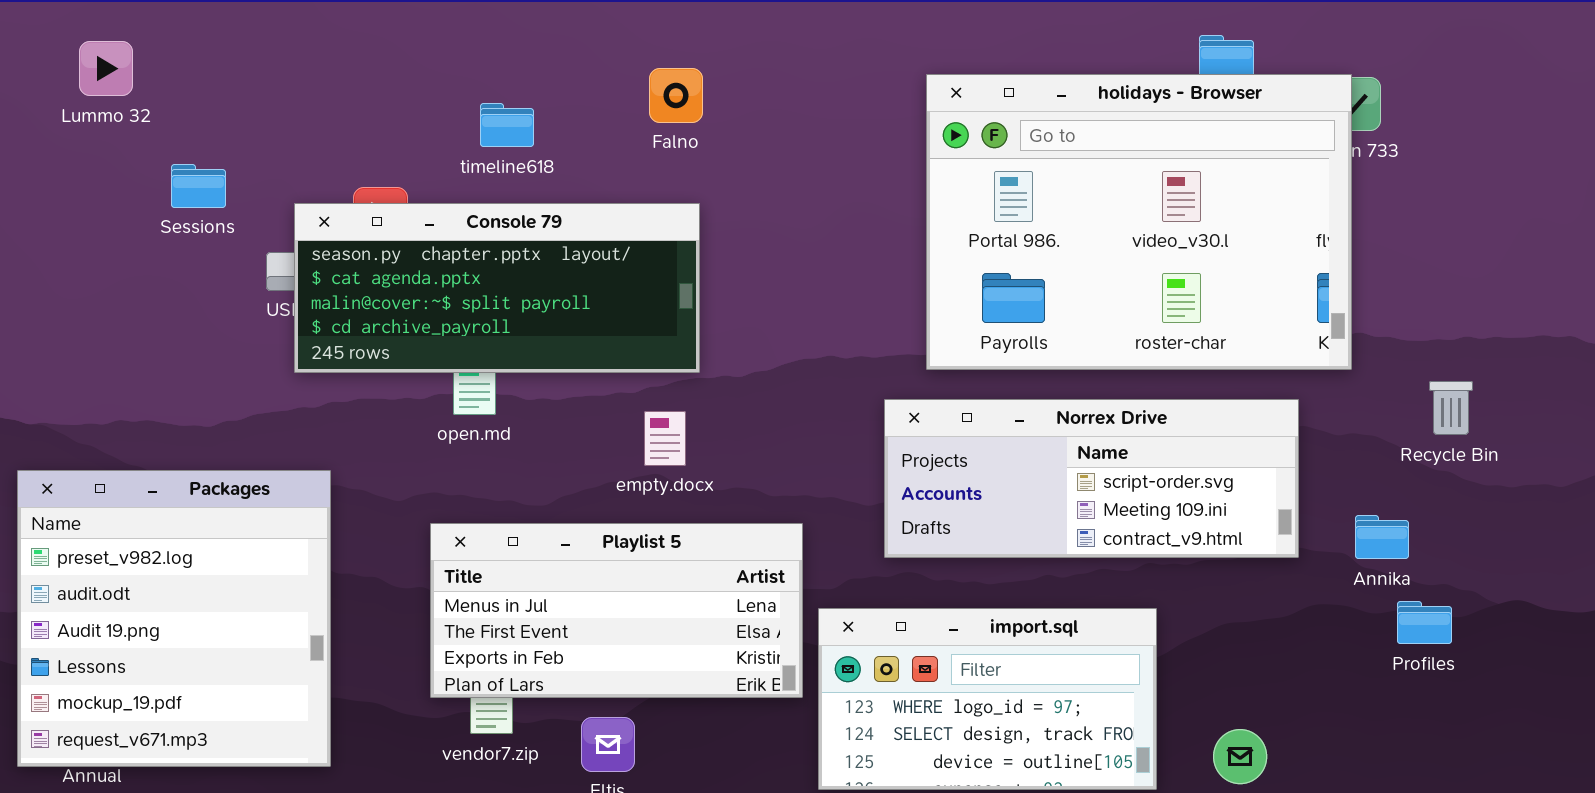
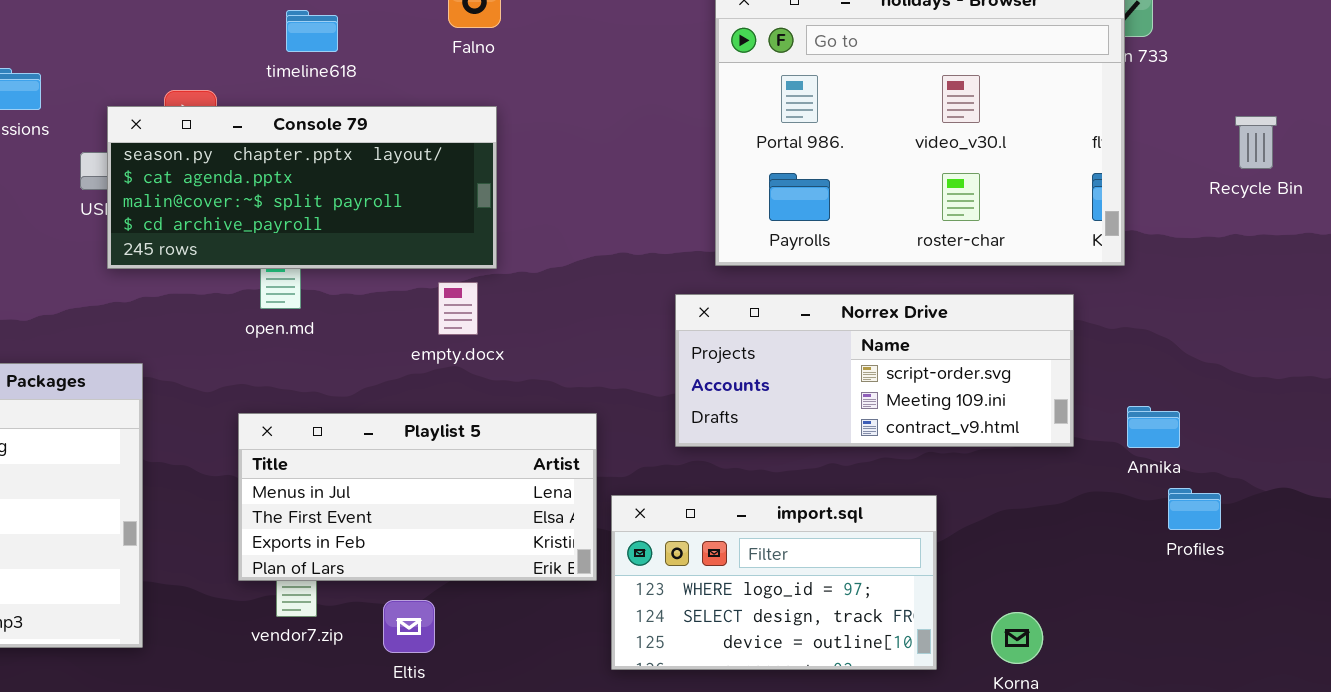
Recycle Bin: [1429,381,1473,435] -> [1235,116,1277,169], moved
empty.docx: [644,411,686,466] -> [438,282,478,335], moved

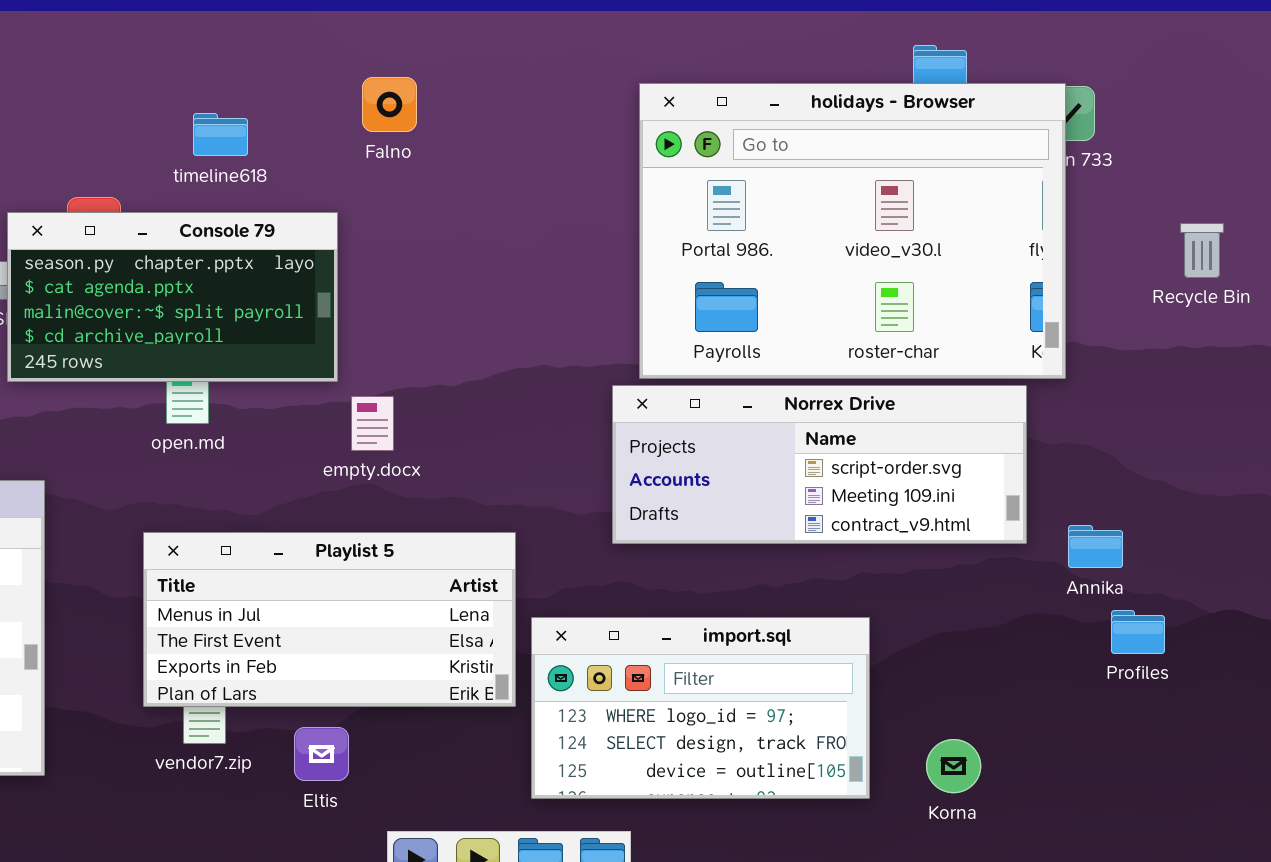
Console 79: [107,106,497,269] -> [7,212,338,382], resized
Norrex Drive: [675,294,1074,447] -> [612,385,1027,544], moved

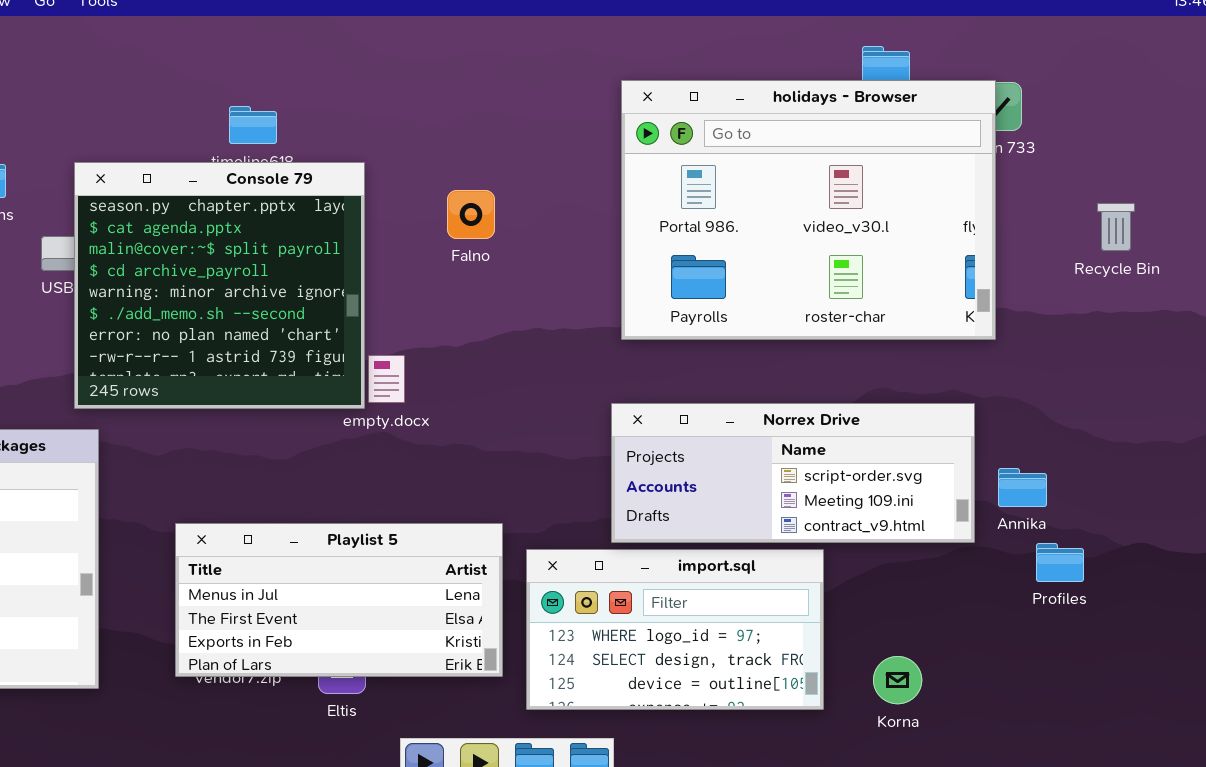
Falno: [362,77,417,132] -> [447,190,495,239], moved
Console 79: [7,212,338,382] -> [74,162,365,409], moved, resized
Norrex Drive: [612,385,1027,544] -> [611,403,975,543], moved
Playlist 5: [143,532,516,707] -> [175,523,503,677], moved

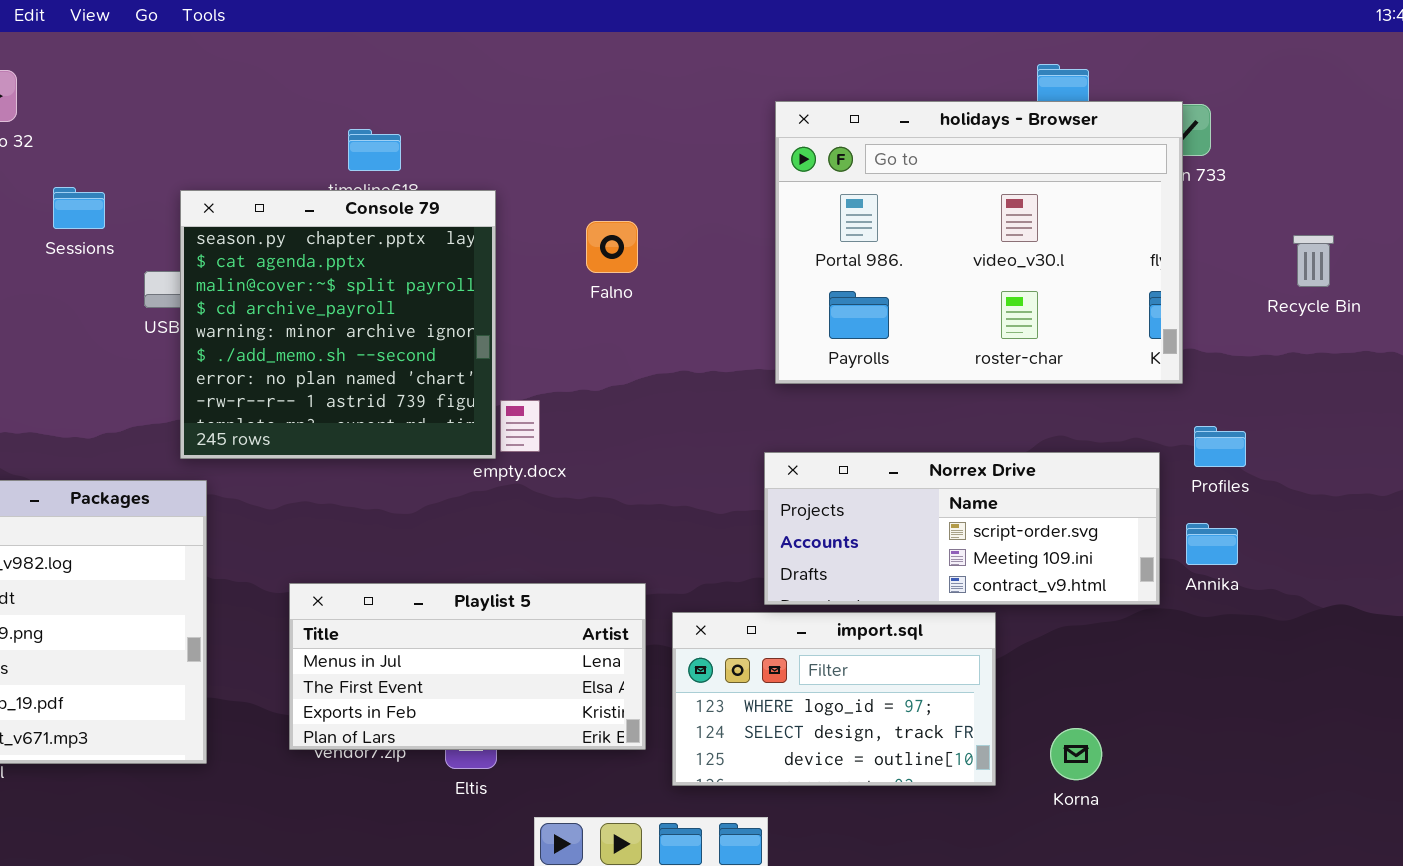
Profiles: [1036,543,1084,582] -> [1194,426,1246,467], moved

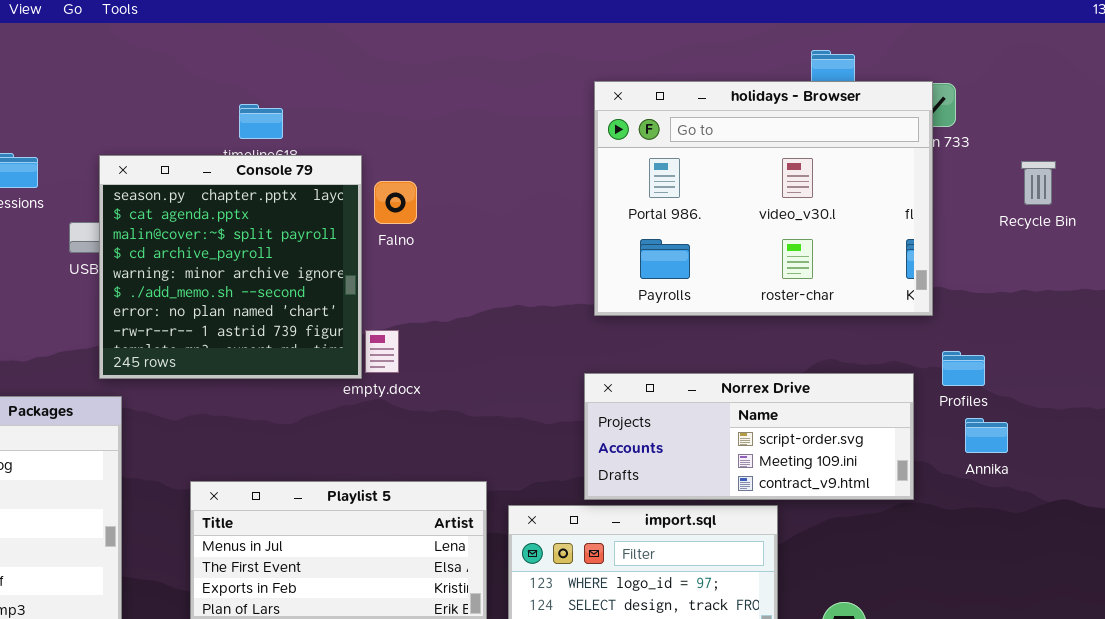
Falno: [586,221,638,273] -> [374,181,417,224], moved
Recycle Bin: [1293,235,1334,287] -> [1021,161,1056,205], moved
Annika: [1186,523,1238,565] -> [965,418,1008,453], moved

